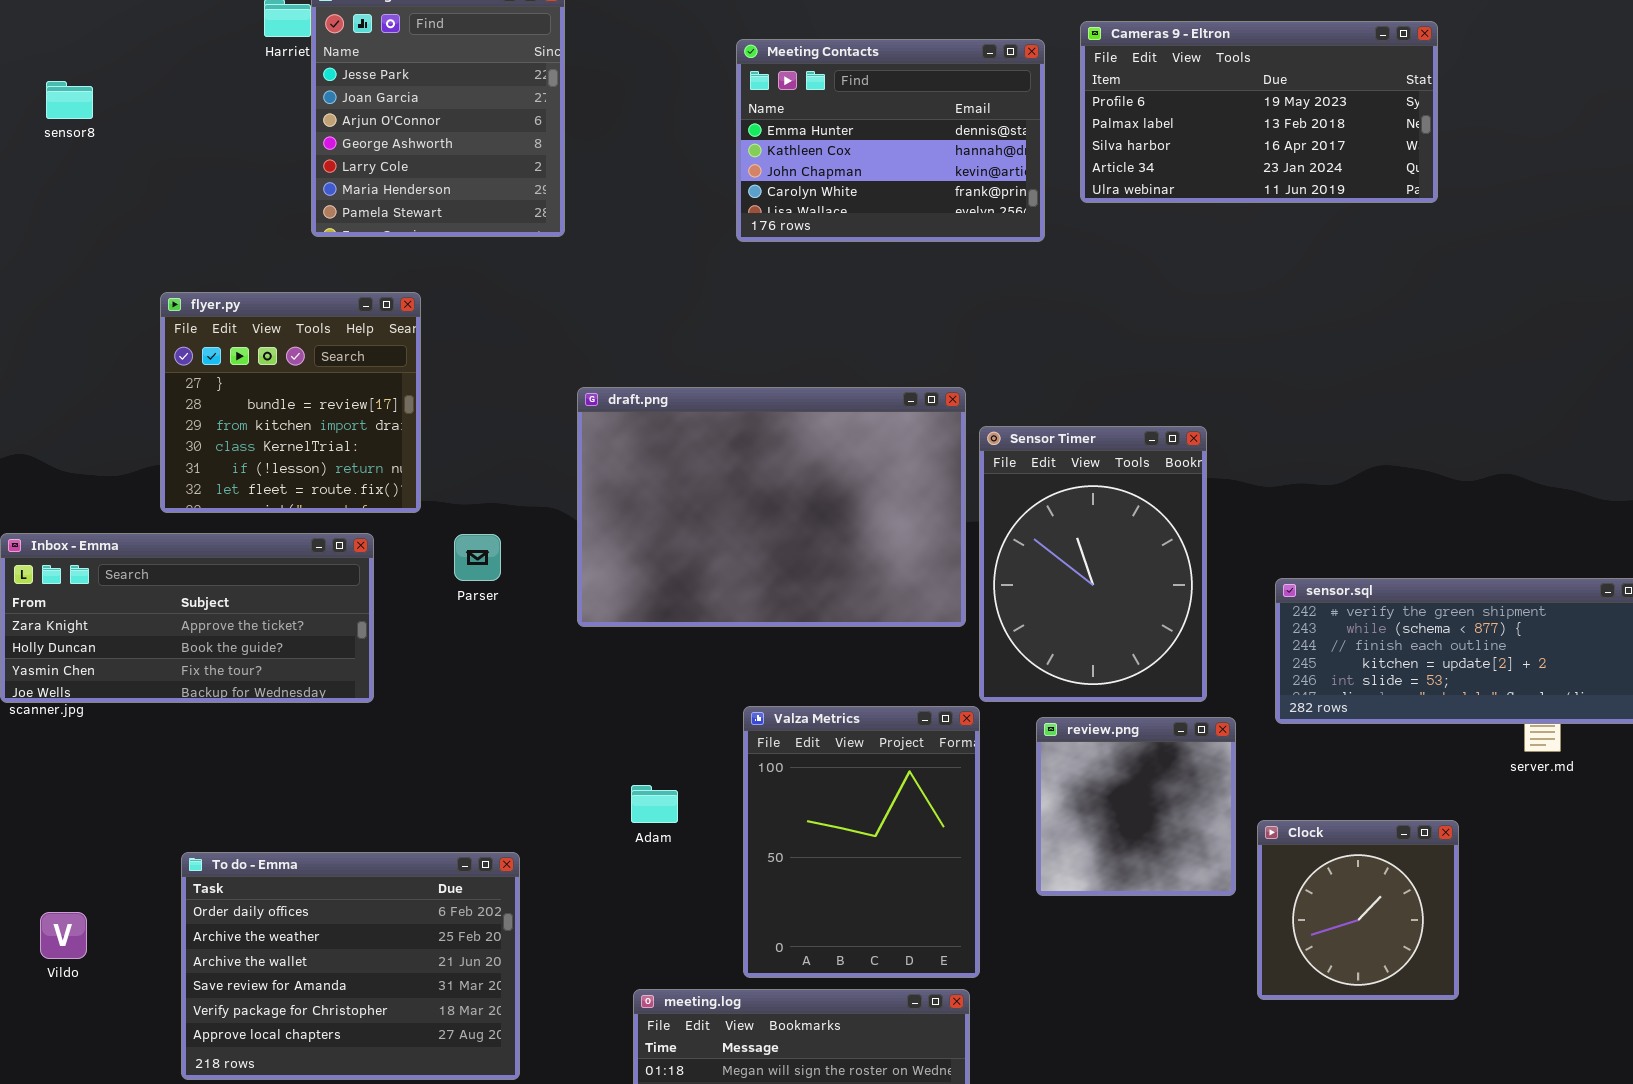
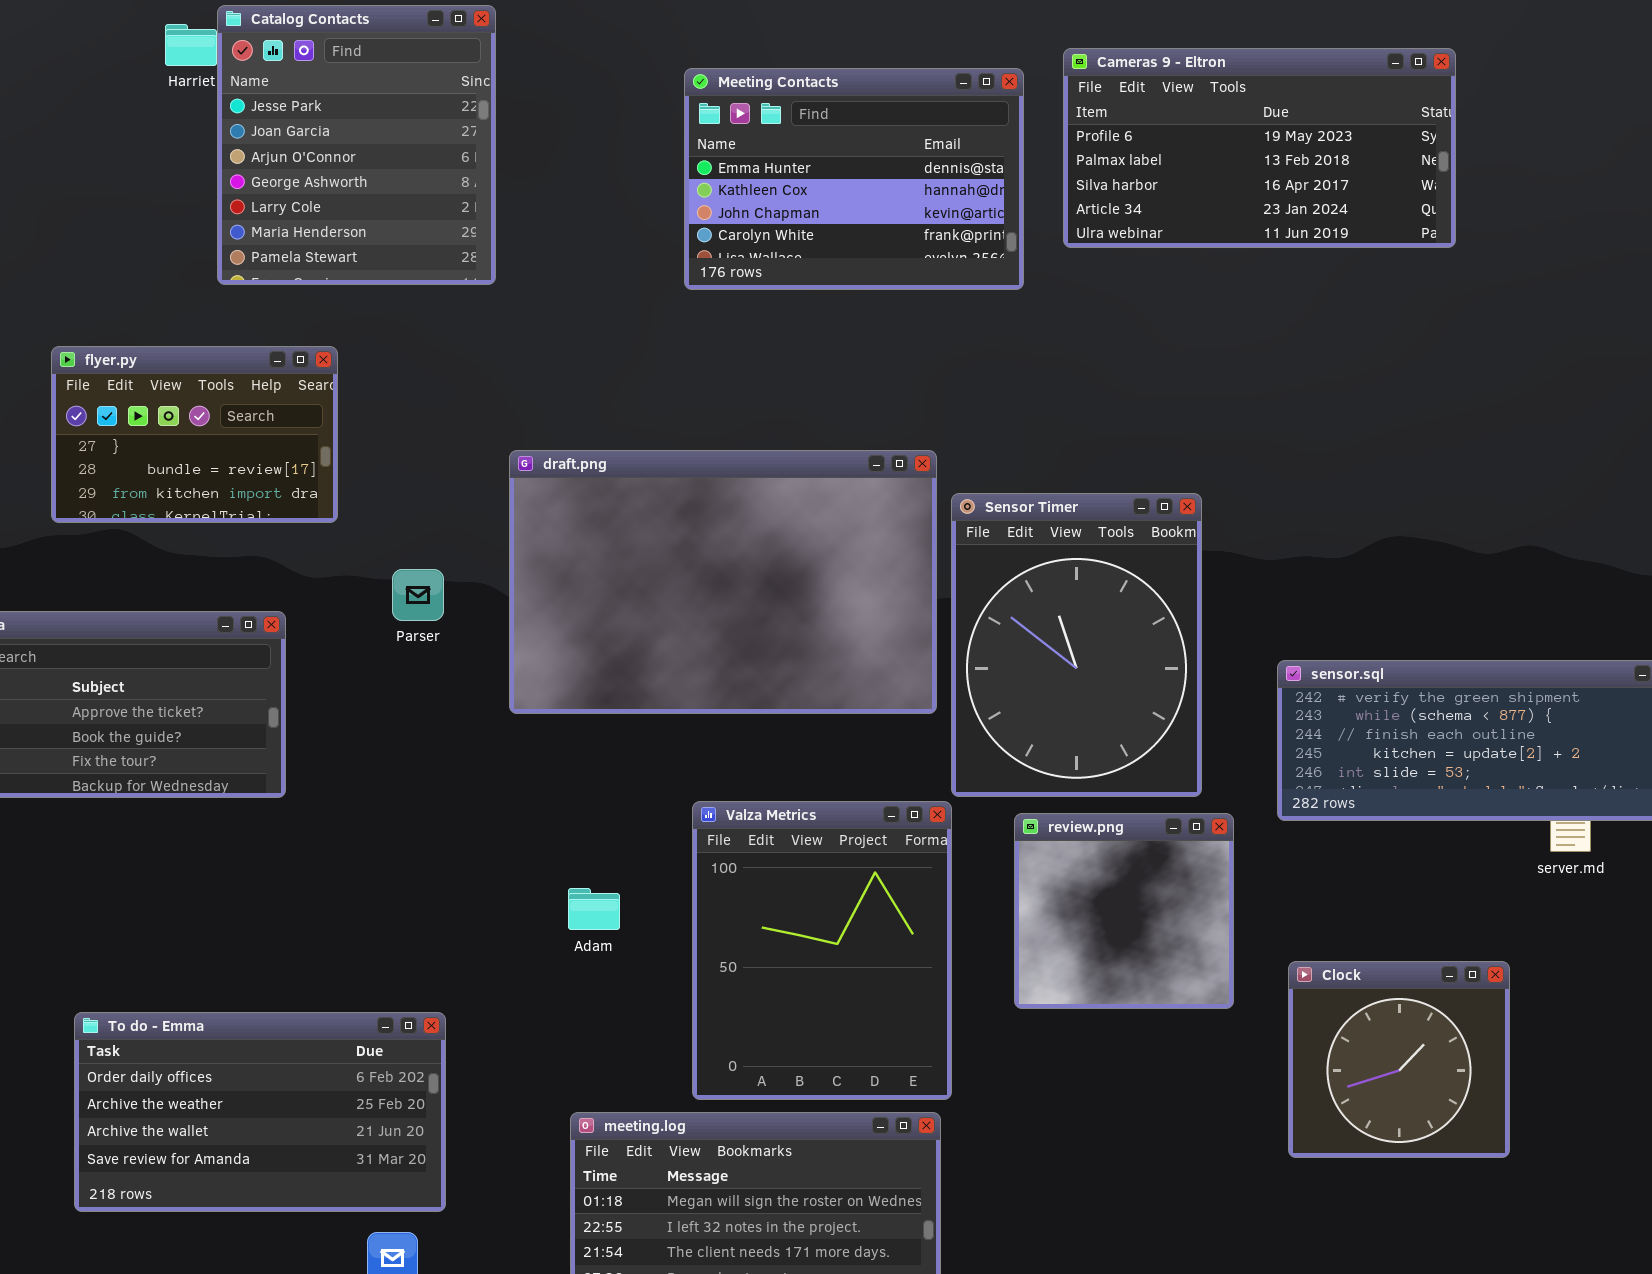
flyer.py: [160,292,421,513] -> [51,346,338,523], resized
Parser: [454,534,501,581] -> [392,569,444,621], moved
Clock: [1257,820,1459,1000] -> [1288,961,1510,1158], moved
To do - Emma: [181,852,520,1080] -> [74,1012,446,1212], resized

